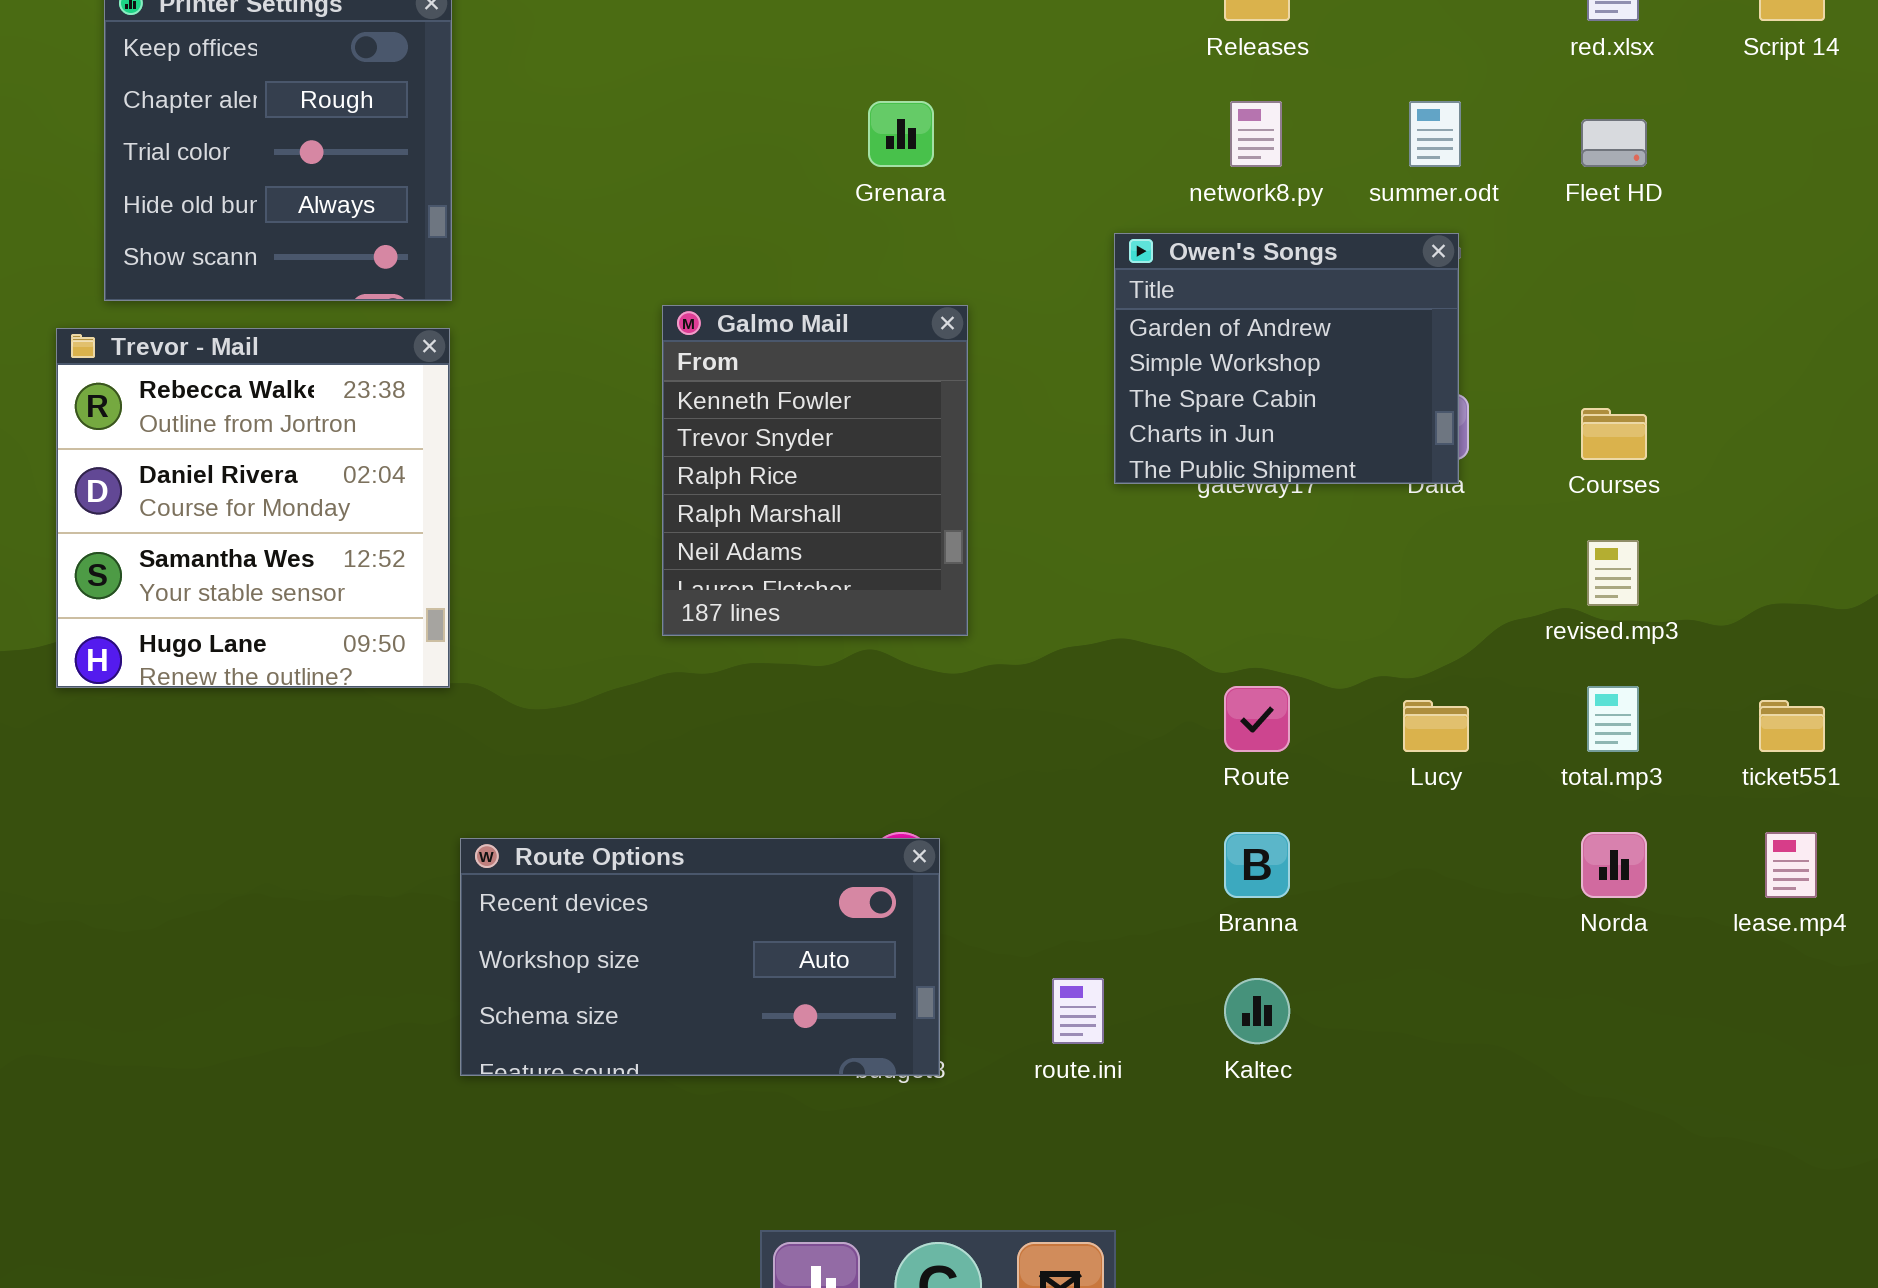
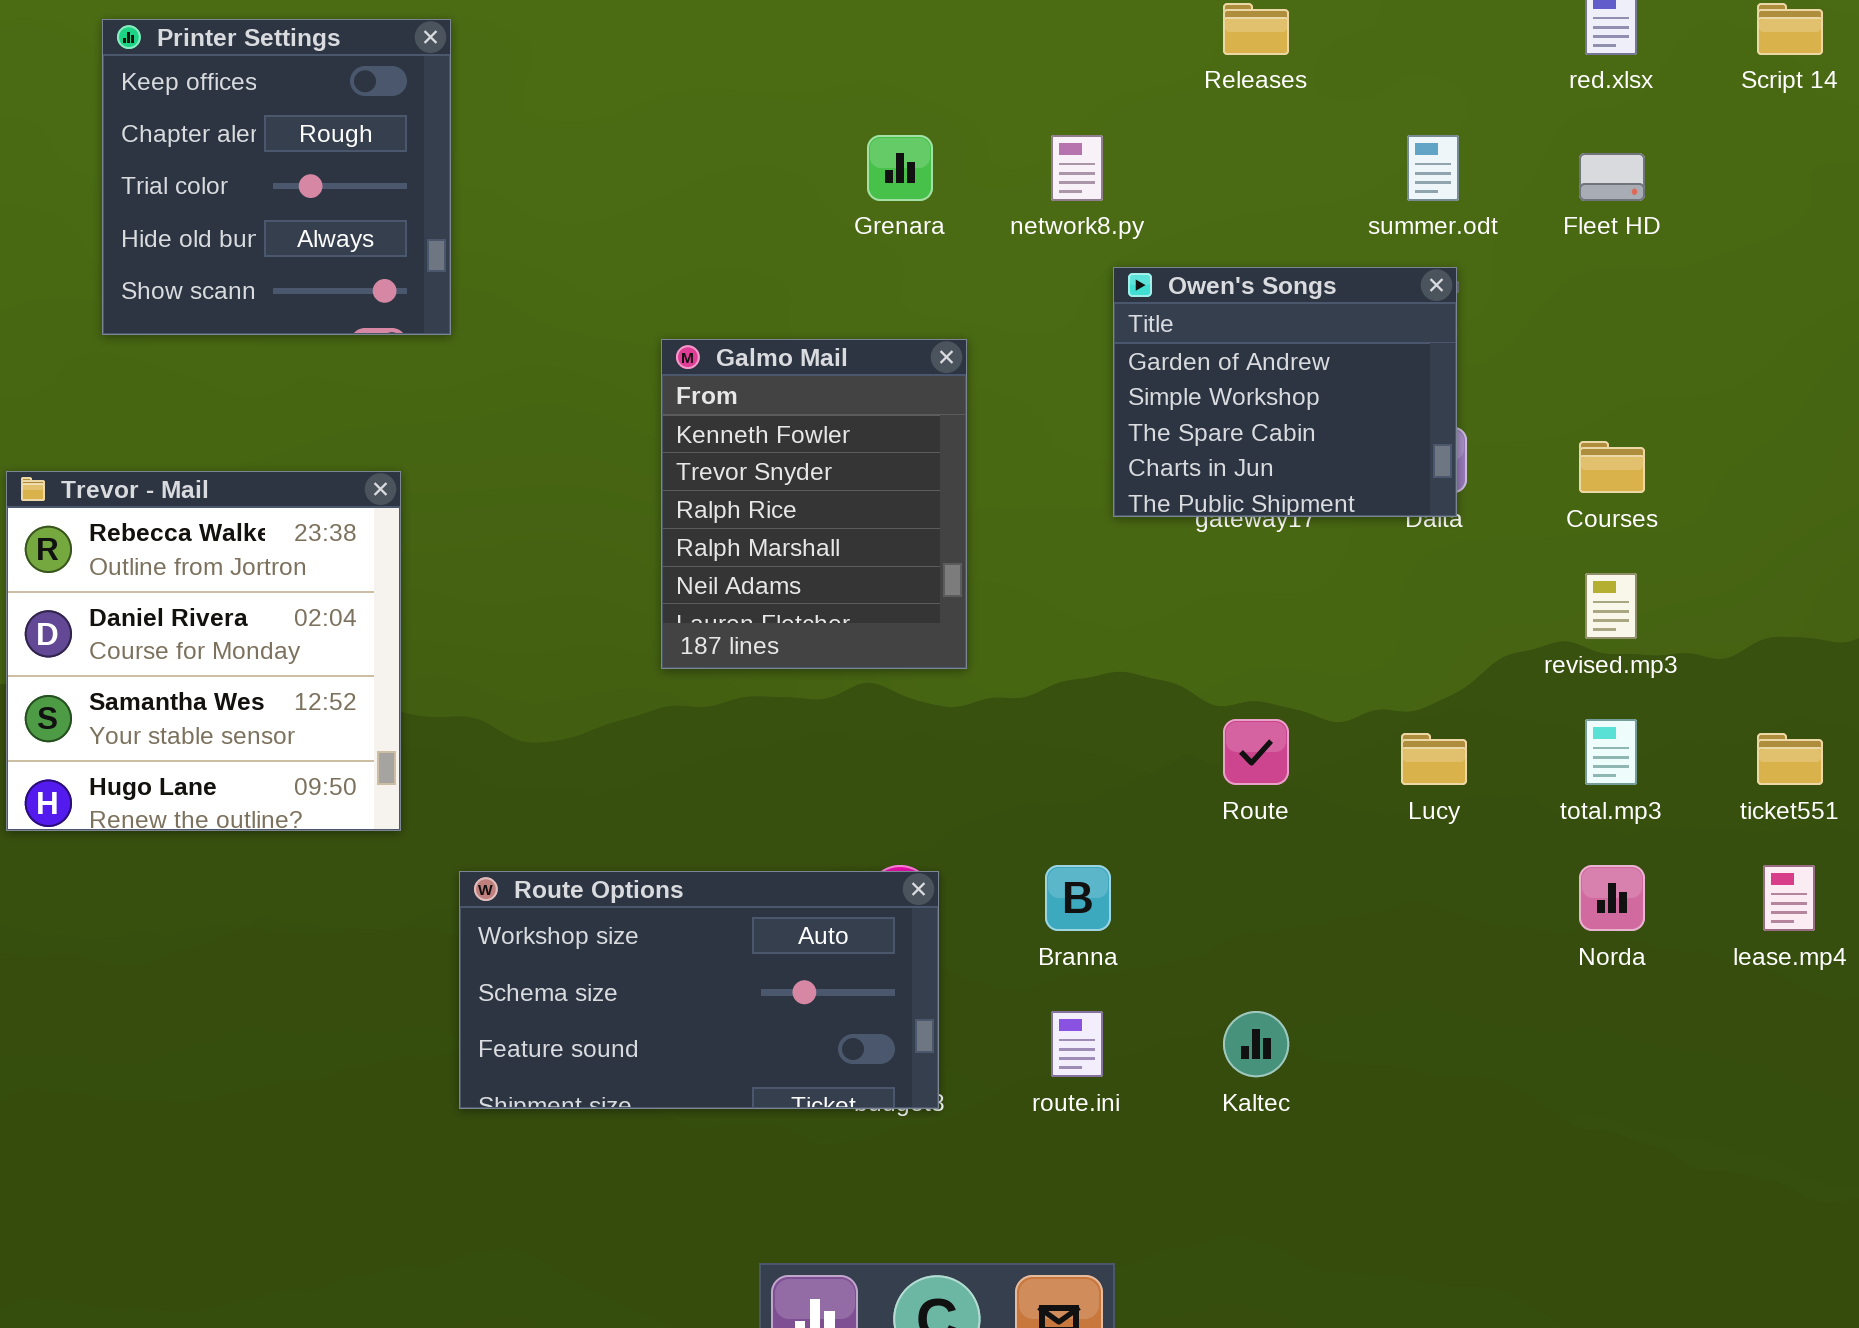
network8.py: [1230,101,1282,167] -> [1051,135,1103,201], moved
Trevor - Mail: [56,328,450,688] -> [6,471,401,831], moved
Branna: [1224,832,1290,898] -> [1045,865,1111,931], moved
Route Options: [460,838,940,1076] -> [459,871,939,1109], scrolled down 1 row

